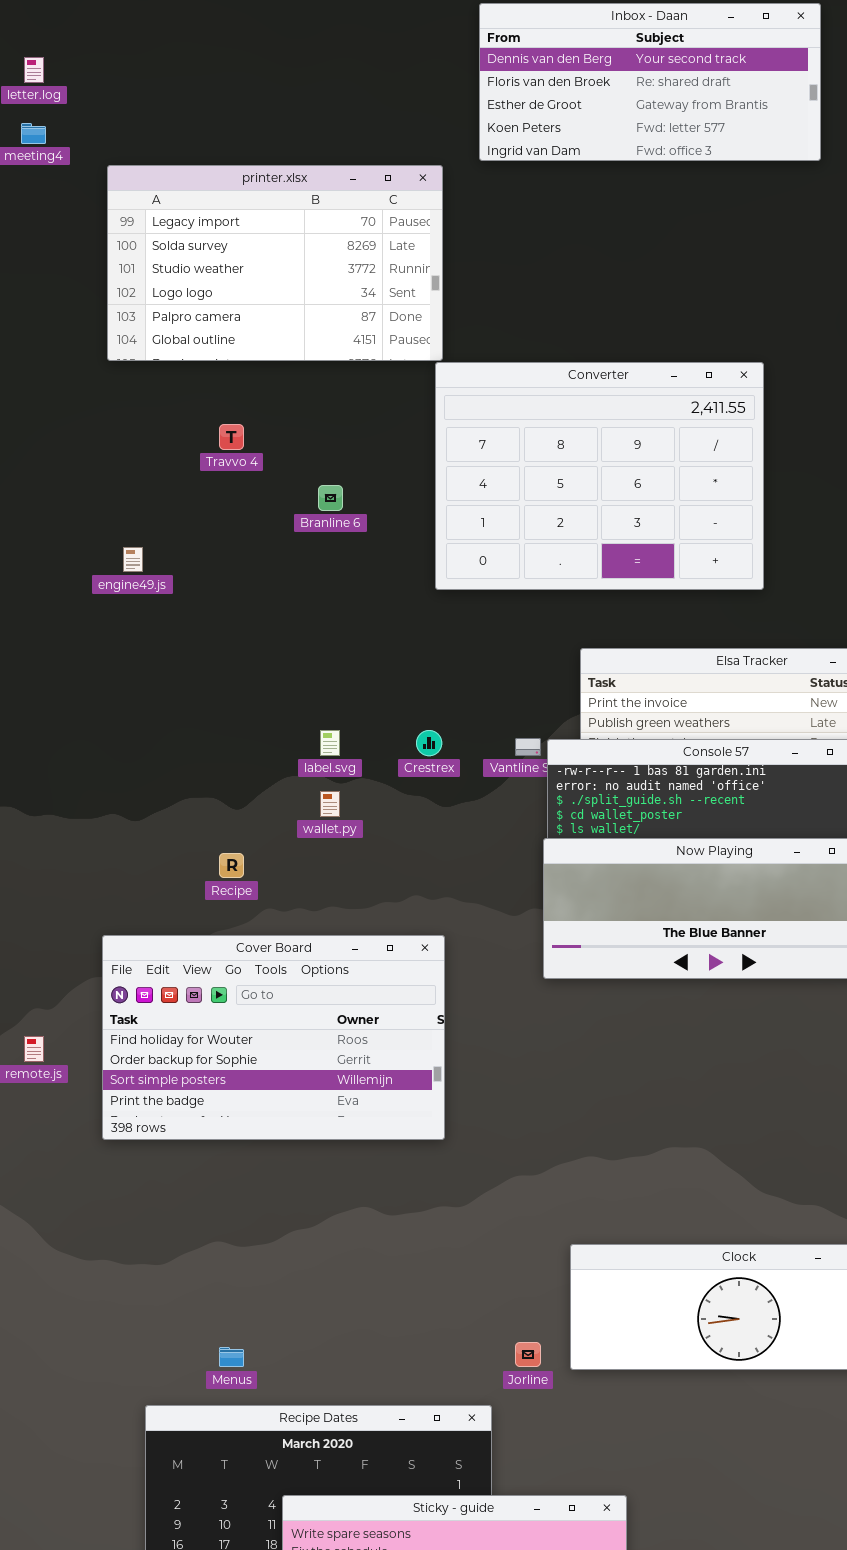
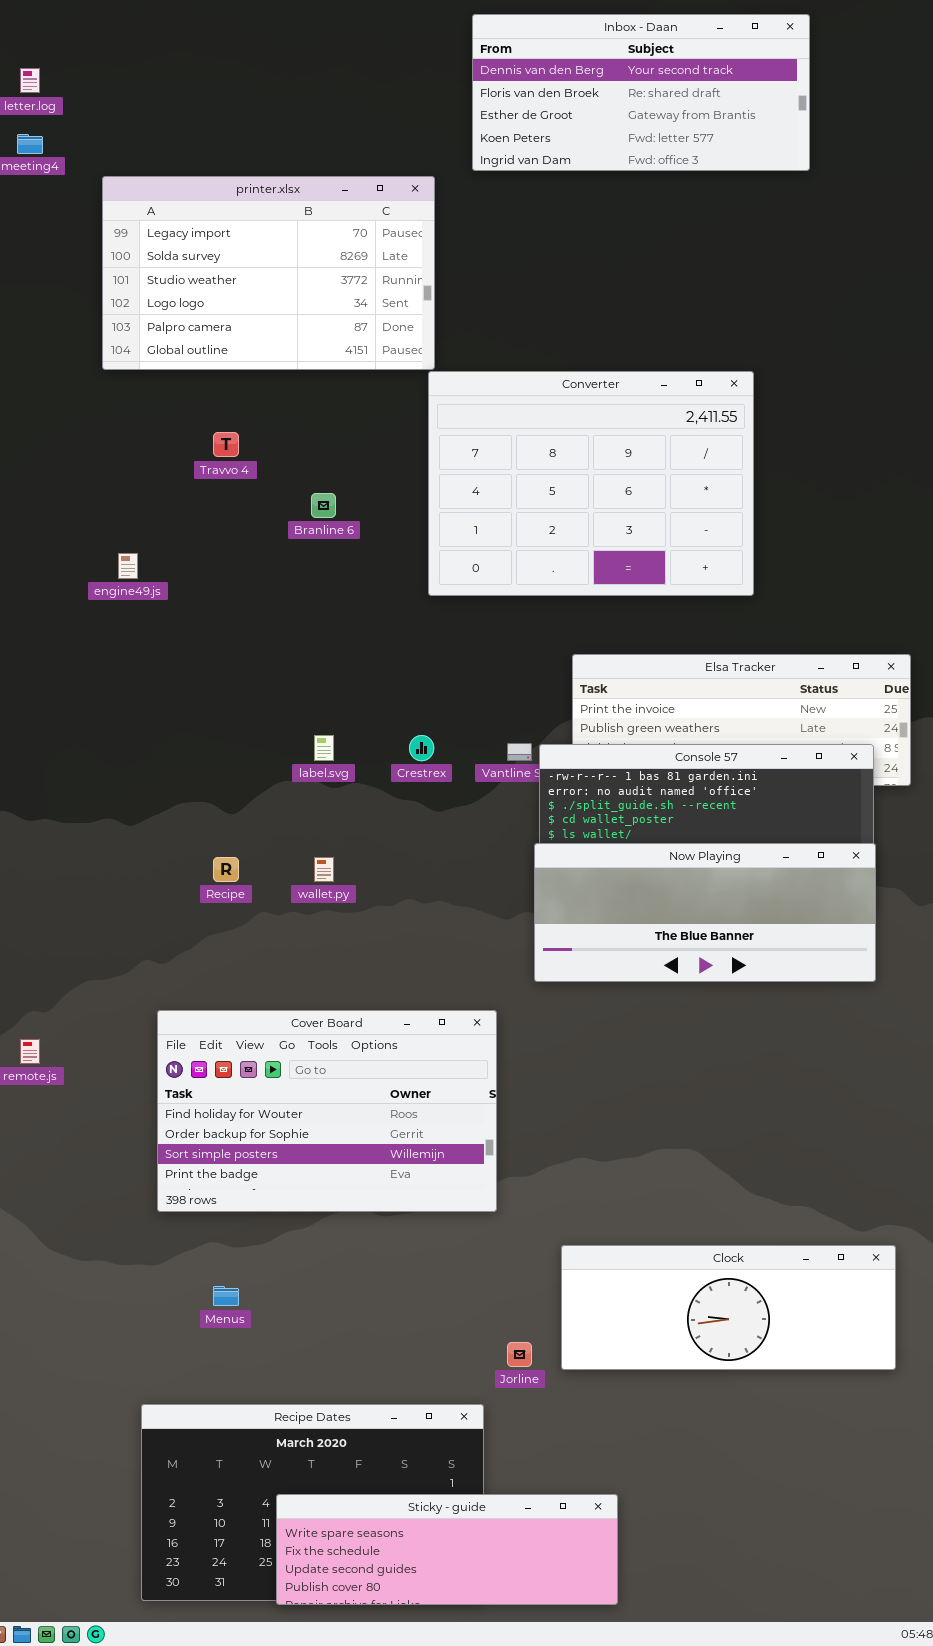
wallet.py: [320,791,340,817] -> [314,857,334,882], moved
Cover Board: [102,935,445,1140] -> [157,1010,497,1212], moved
Menus: [219,1347,244,1367] -> [213,1286,239,1306], moved

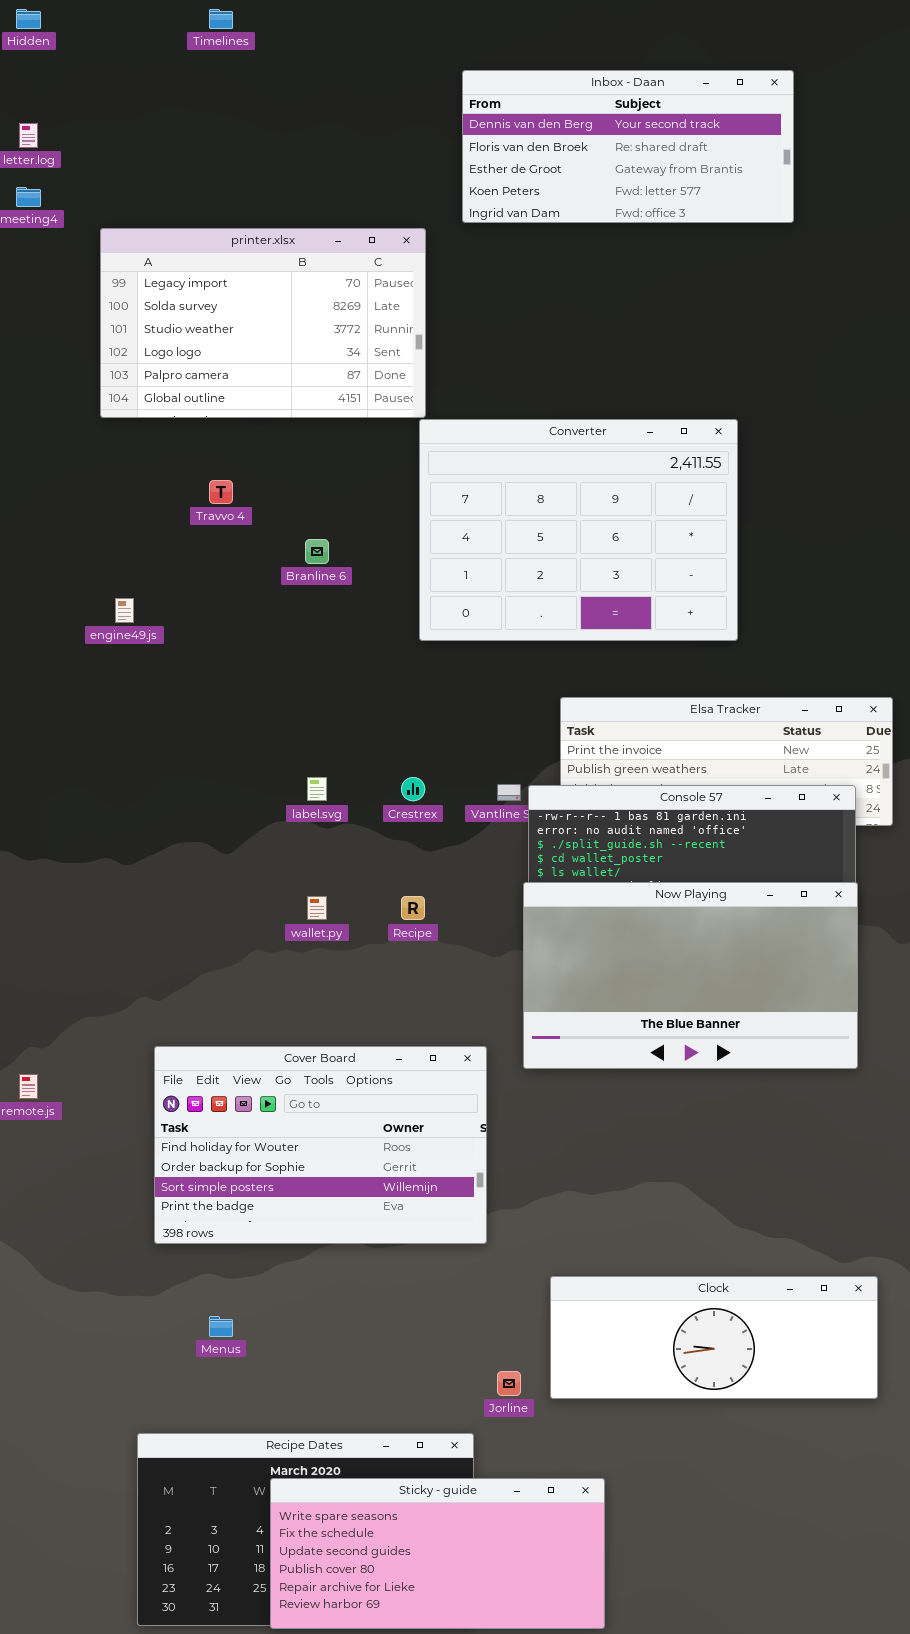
Now Playing: [534,843,876,982] -> [523,882,858,1069], resized
Recipe: [213,857,239,882] -> [401,896,425,920], moved
Sticky - guide: [276,1494,618,1605] -> [270,1478,605,1629], resized

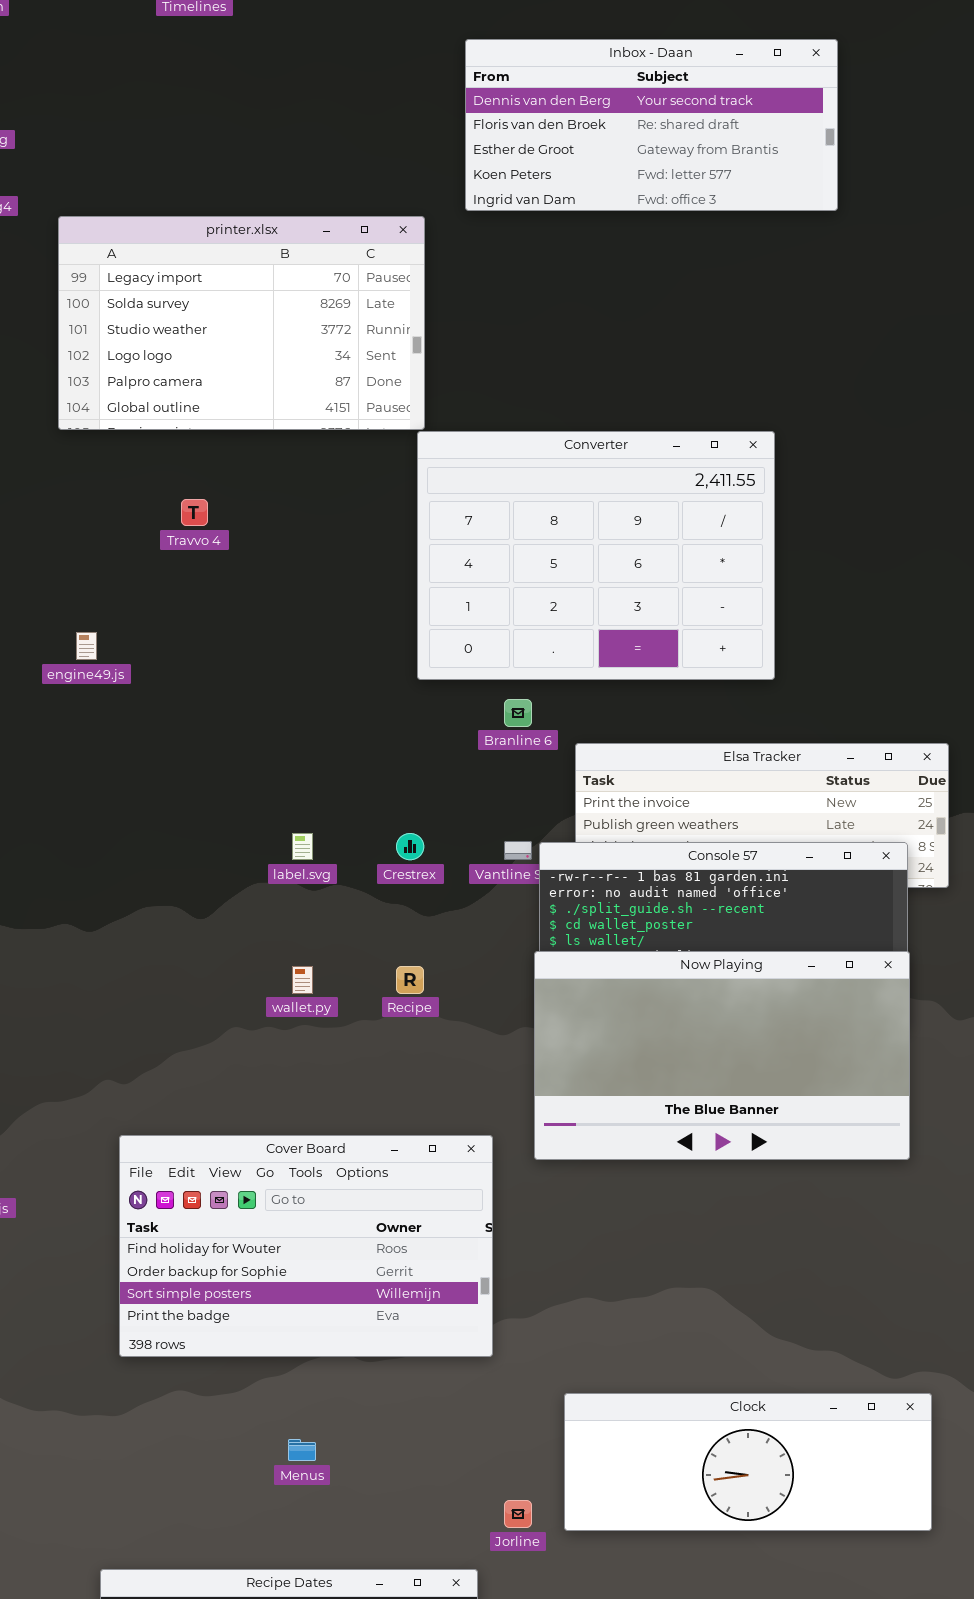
Branline 6: [305,539,329,564] -> [504,699,532,727], moved
Menus: [209,1316,233,1337] -> [288,1439,316,1461], moved

